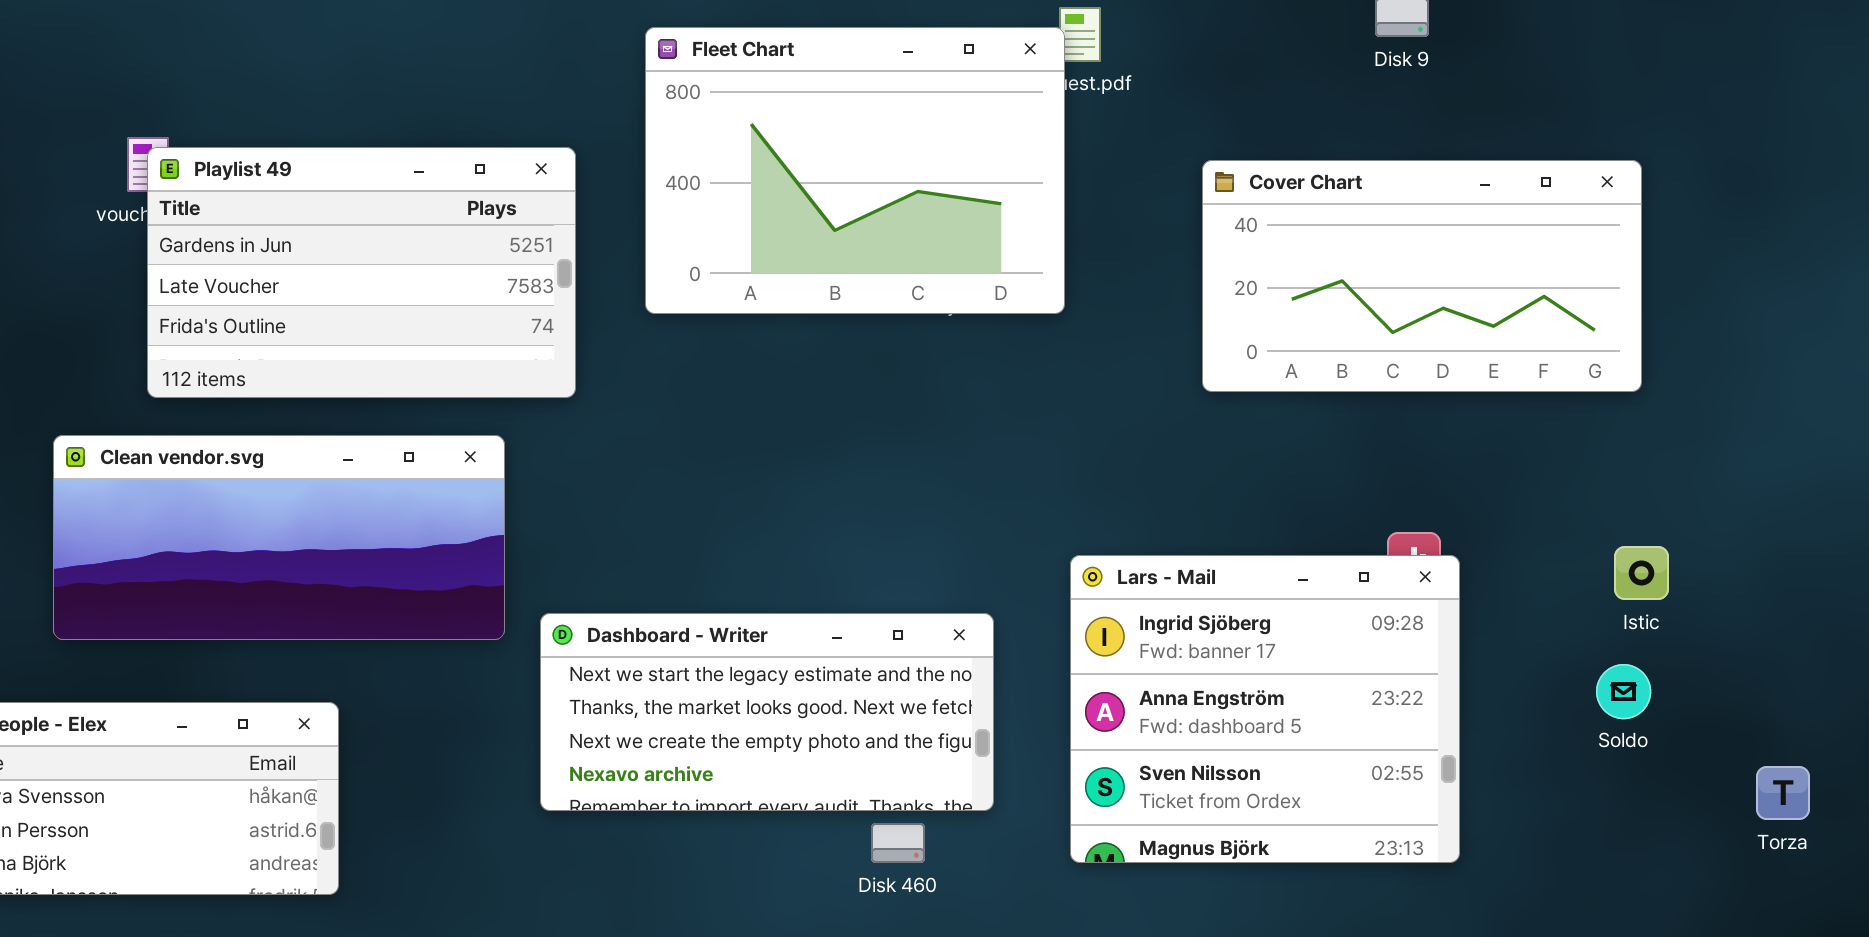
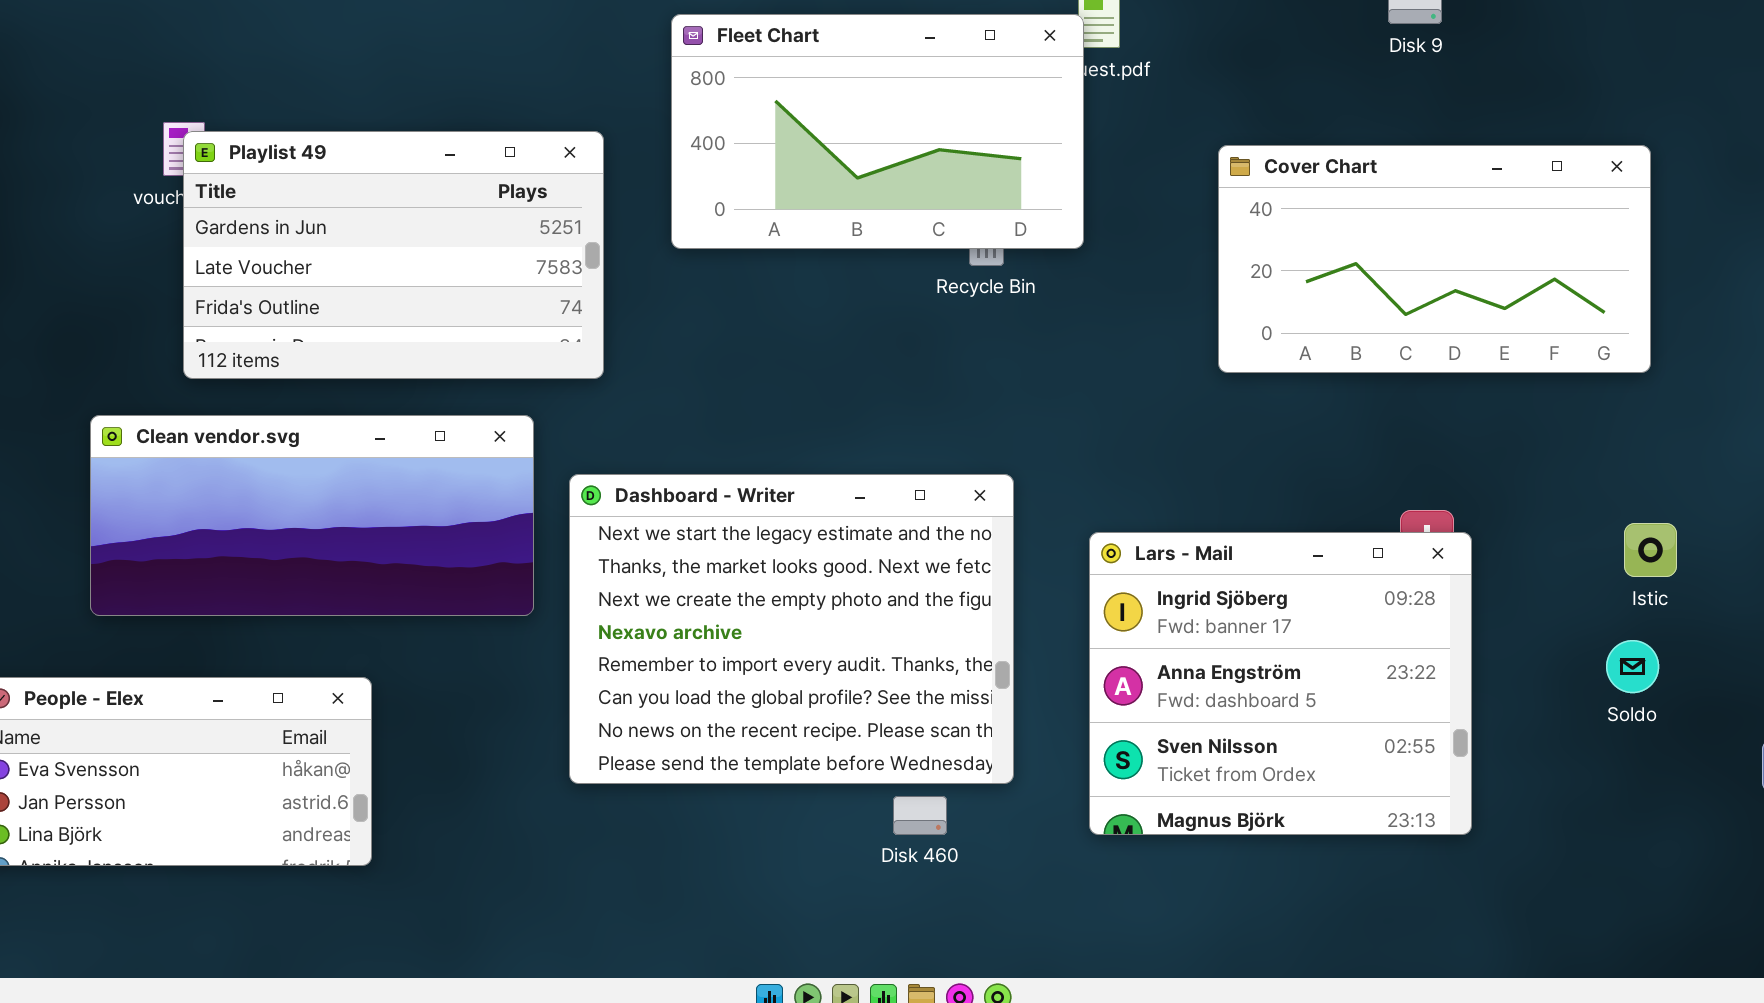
Fleet Chart: [645,27,1065,314] -> [671,14,1084,249], resized
Dashboard - Writer: [540,613,994,811] -> [569,474,1014,784], resized

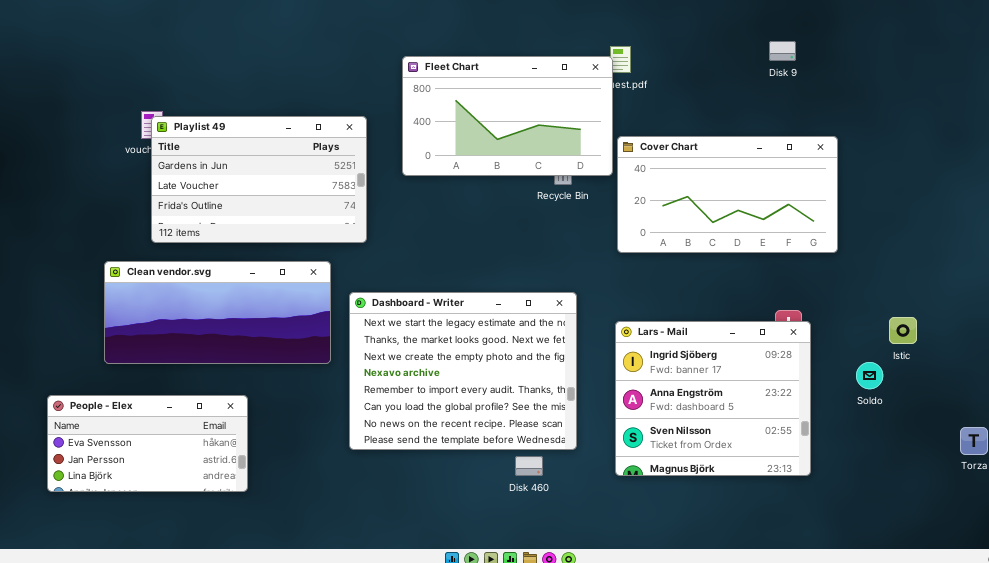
Cover Chart: [1218,145,1651,373] -> [617,136,838,253], moved
Soldo: [1606,640,1659,693] -> [856,362,883,389], moved

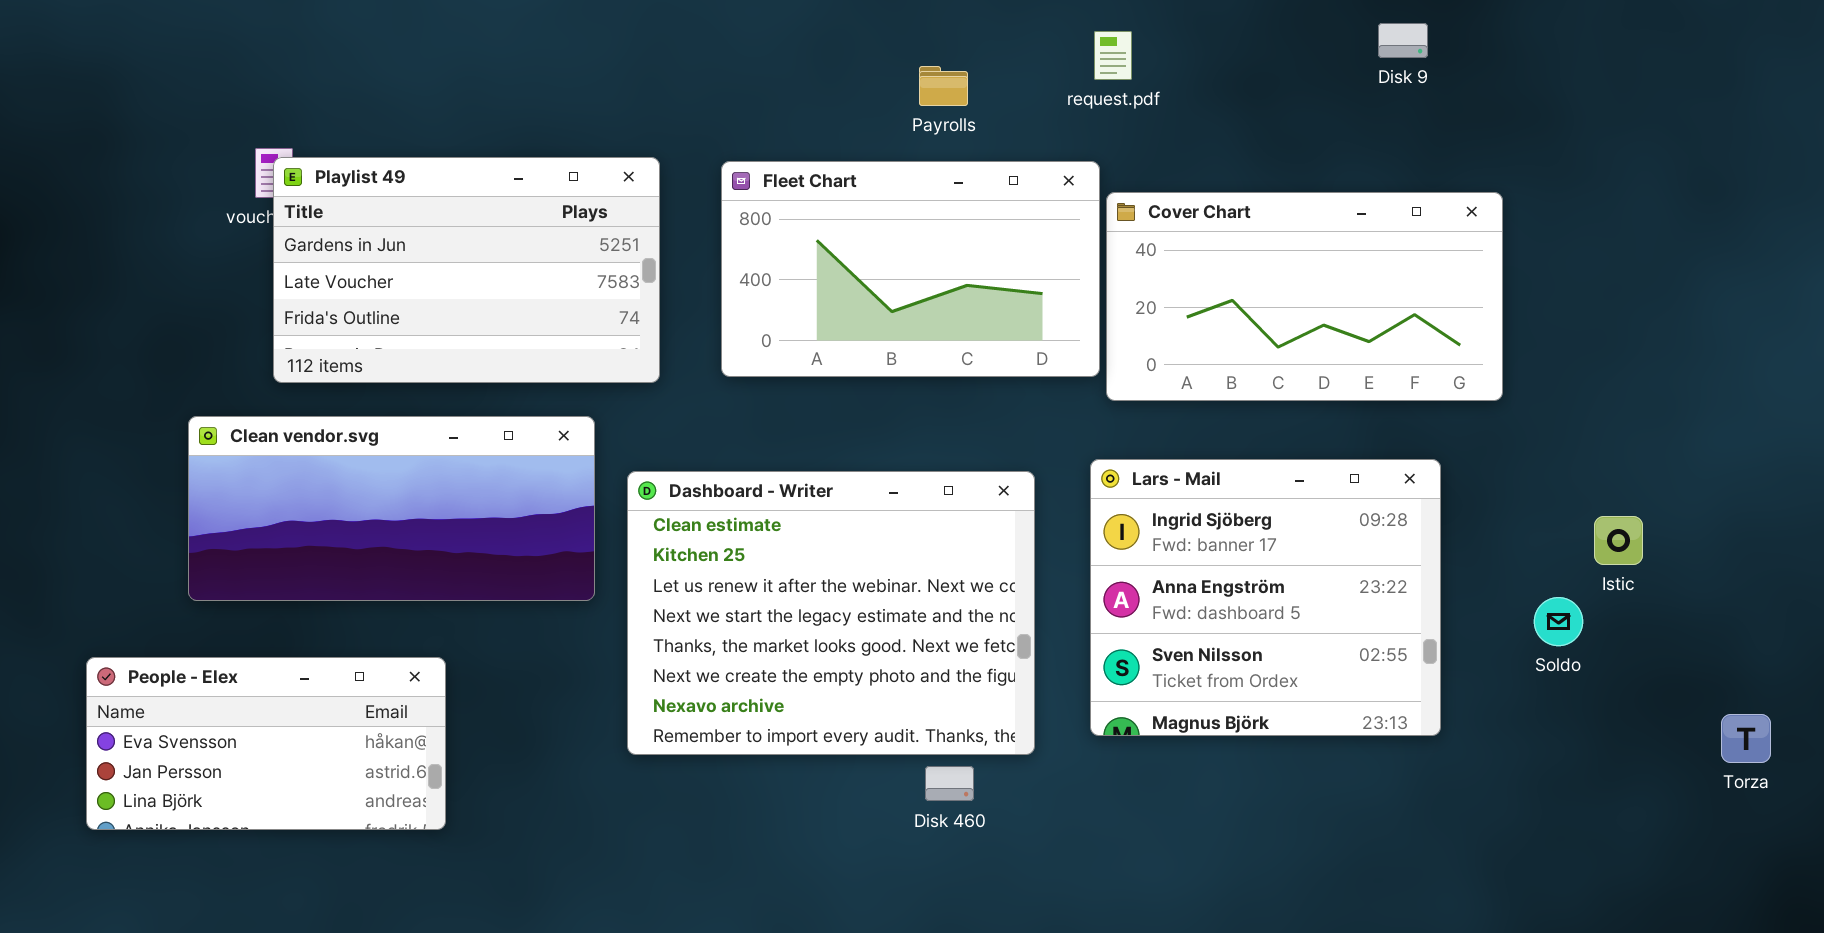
Fleet Chart: [402,56,613,176] -> [721,161,1100,377], moved
Dashboard - Writer: [349,292,577,450] -> [627,471,1035,755], scrolled up 3 rows
Lars - Mail: [615,321,811,476] -> [1090,459,1441,736], moved

